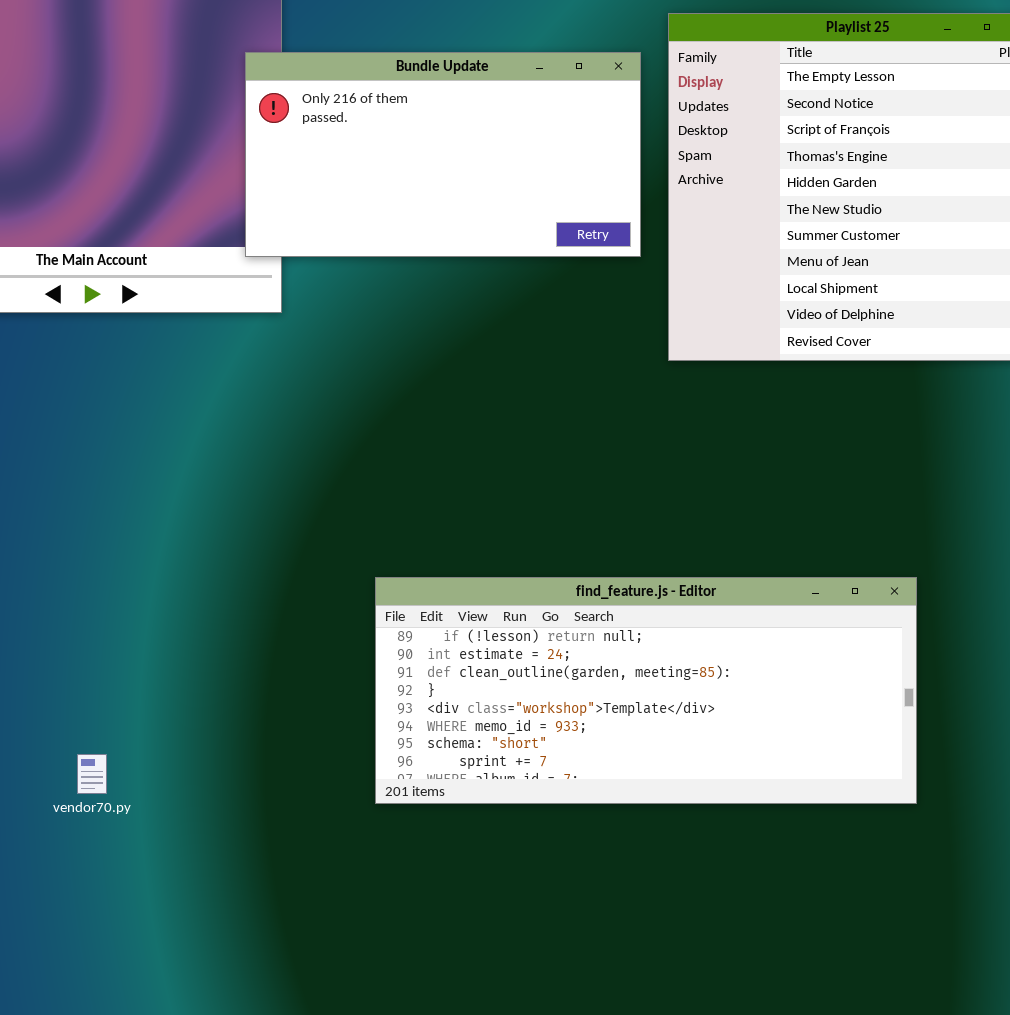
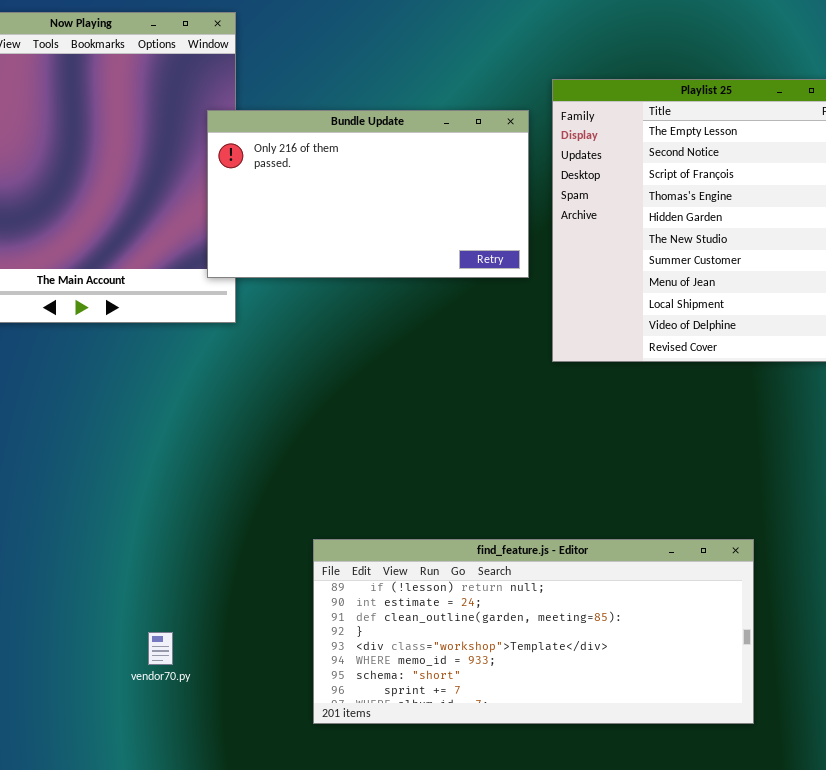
vendor70.py: [77,754,107,794] -> [148,632,173,665], moved

